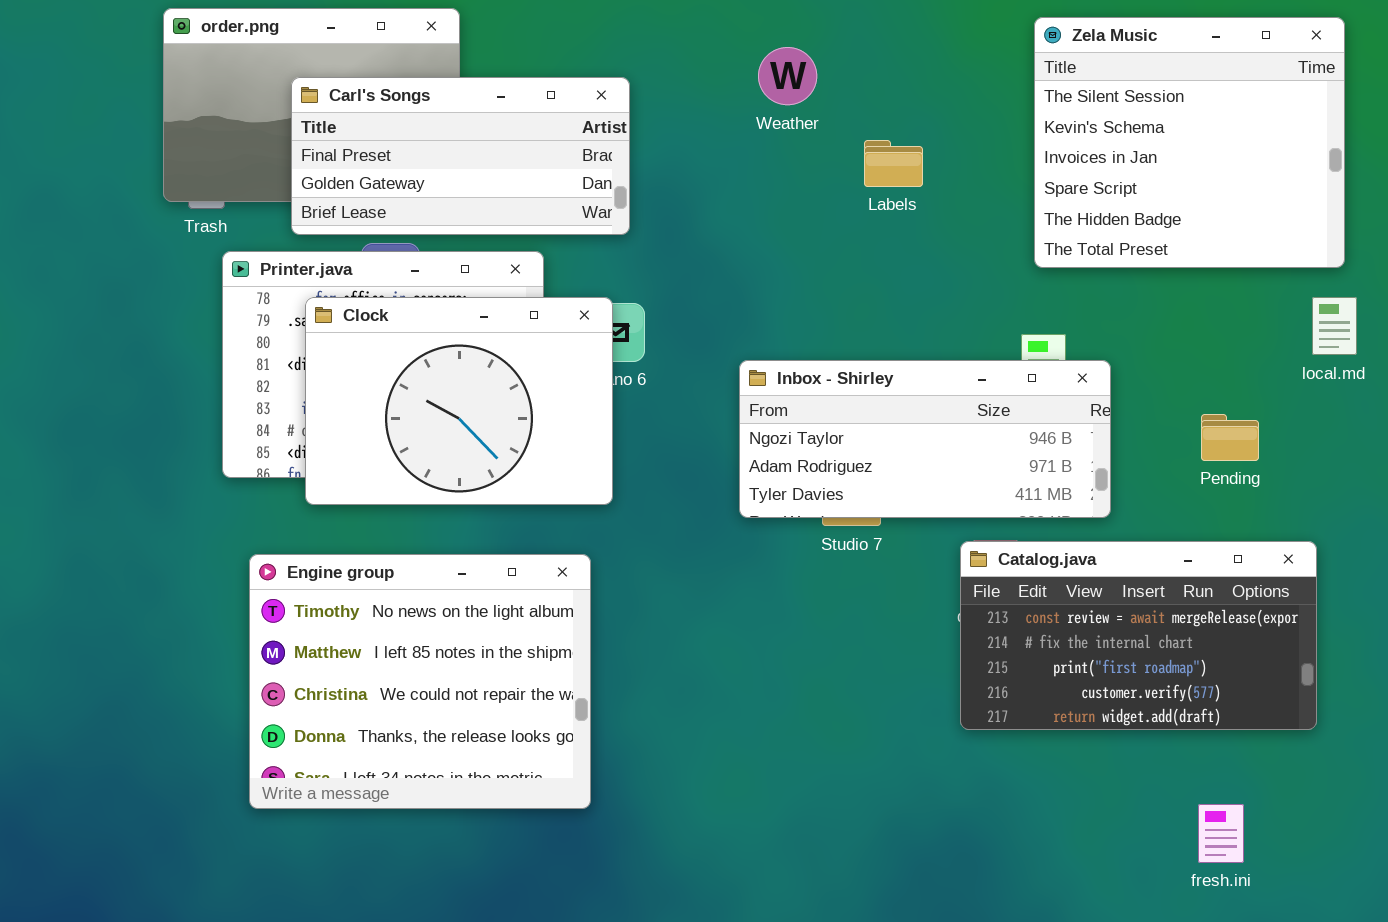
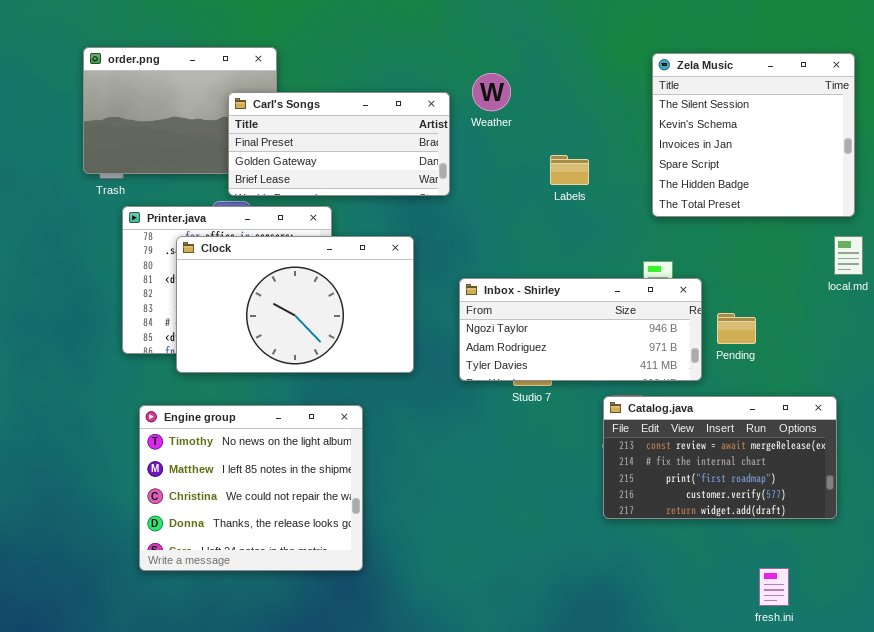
Carl's Songs: [291,77,630,235] -> [228,92,450,196], moved
Labels: [864,140,923,187] -> [550,155,589,185], moved
Clock: [305,297,613,505] -> [176,236,414,373], resized
Pending: [1201,414,1259,461] -> [717,313,756,344], moved

